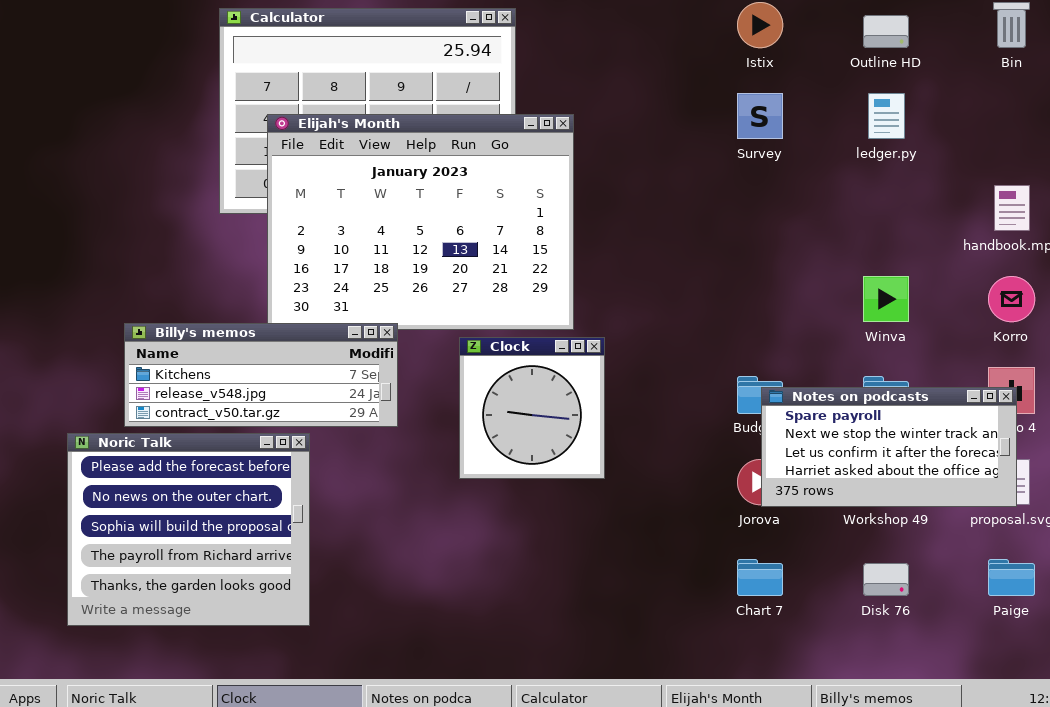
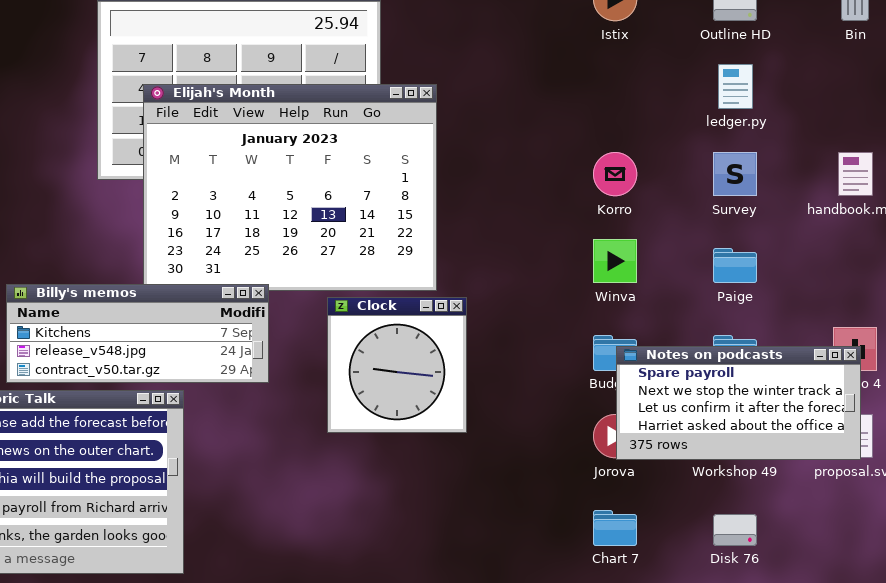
Survey: [737,93,783,139] -> [713,152,757,196], moved
Winva: [863,276,909,322] -> [593,239,637,283], moved
Korro: [988,276,1035,322] -> [593,152,637,196], moved
Paige: [988,559,1035,596] -> [713,248,757,283], moved

